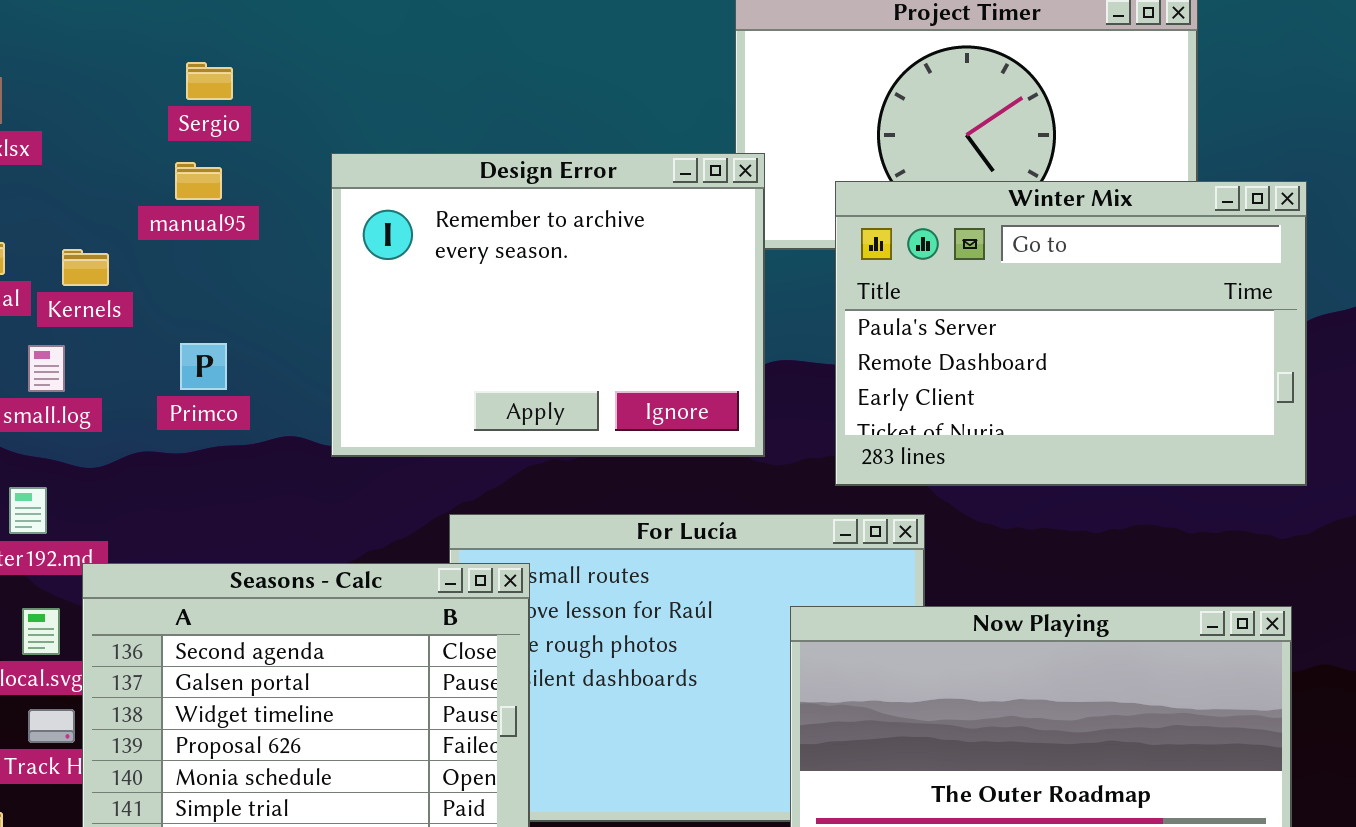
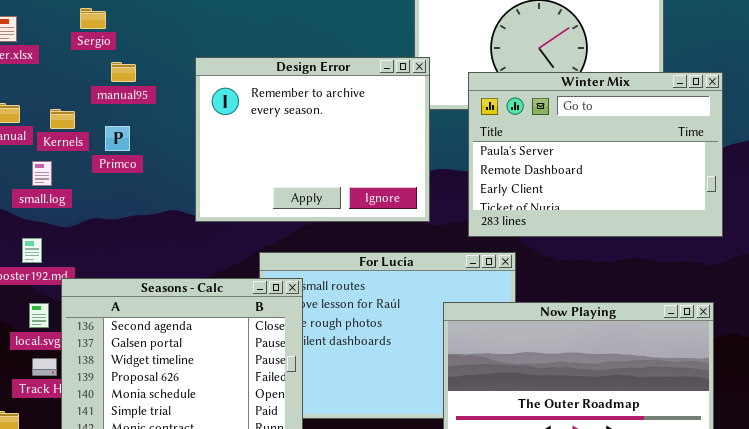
Sergio: [186,62,233,100] -> [80,8,106,29], moved
Primco: [180,343,227,390] -> [105,126,130,151], moved

